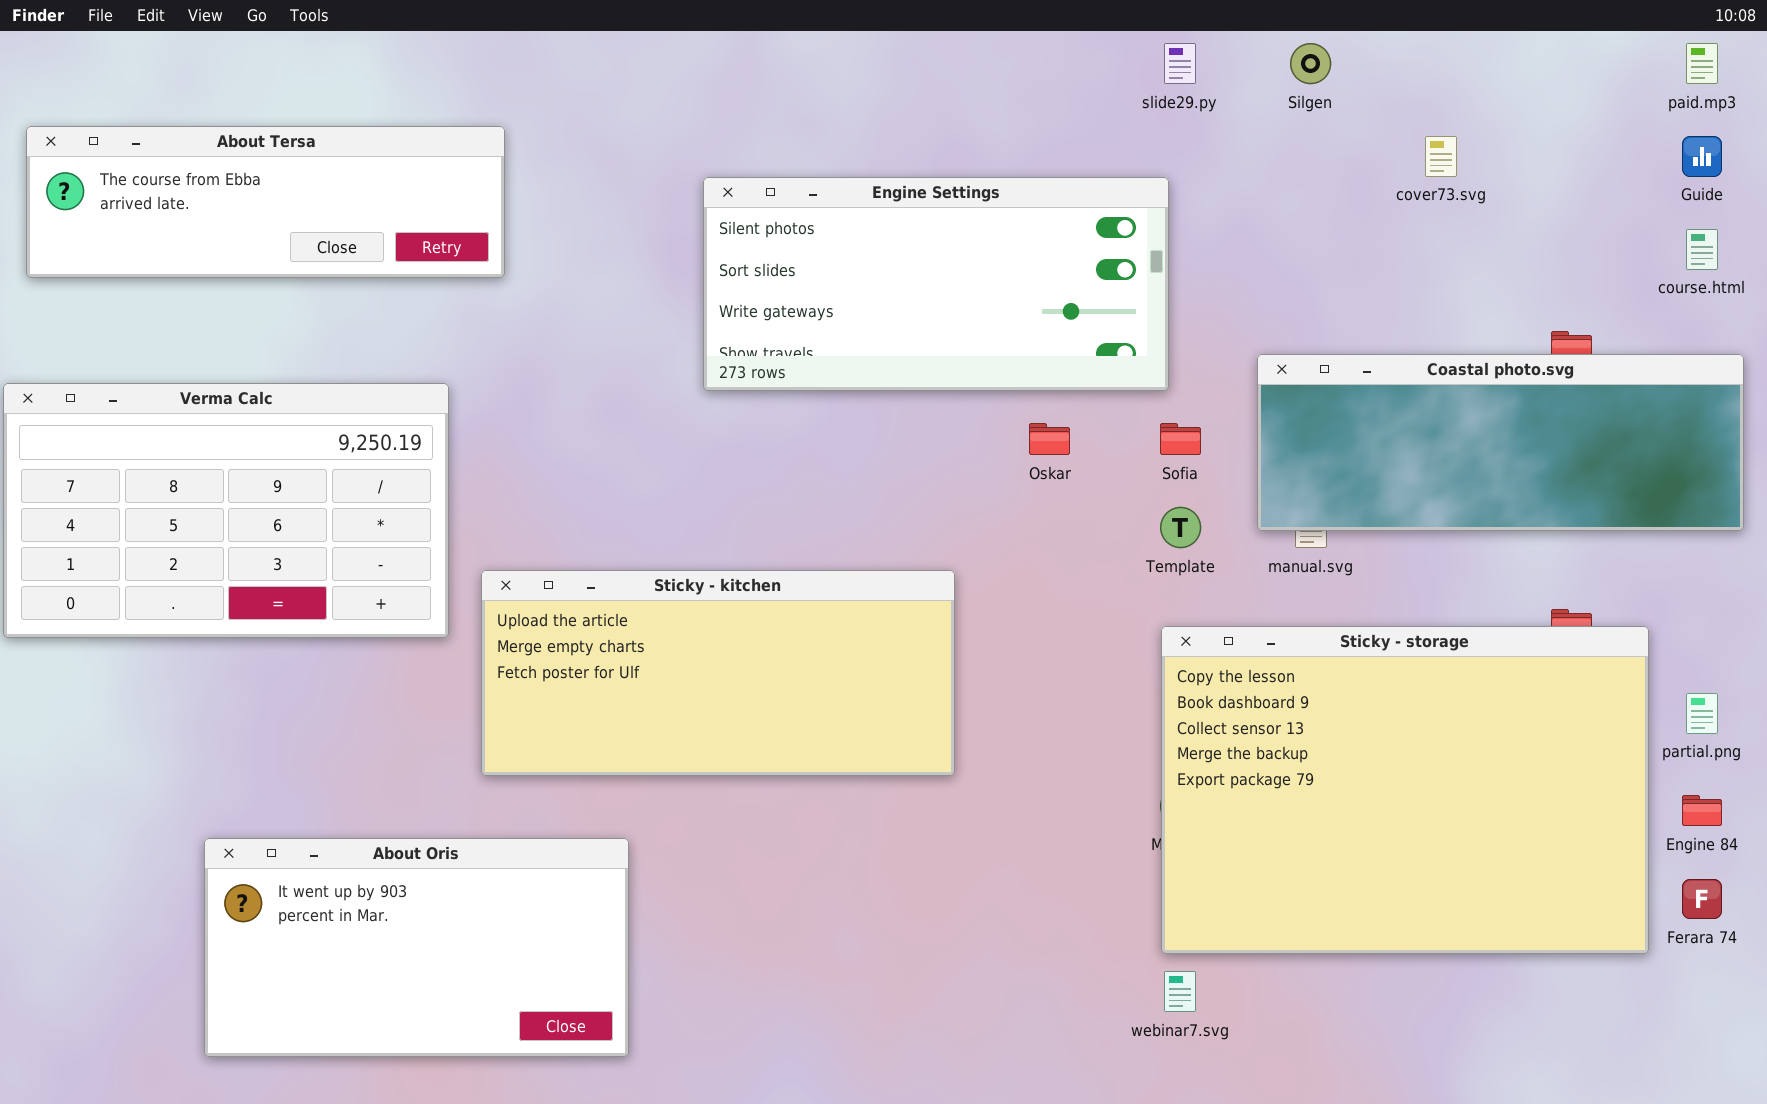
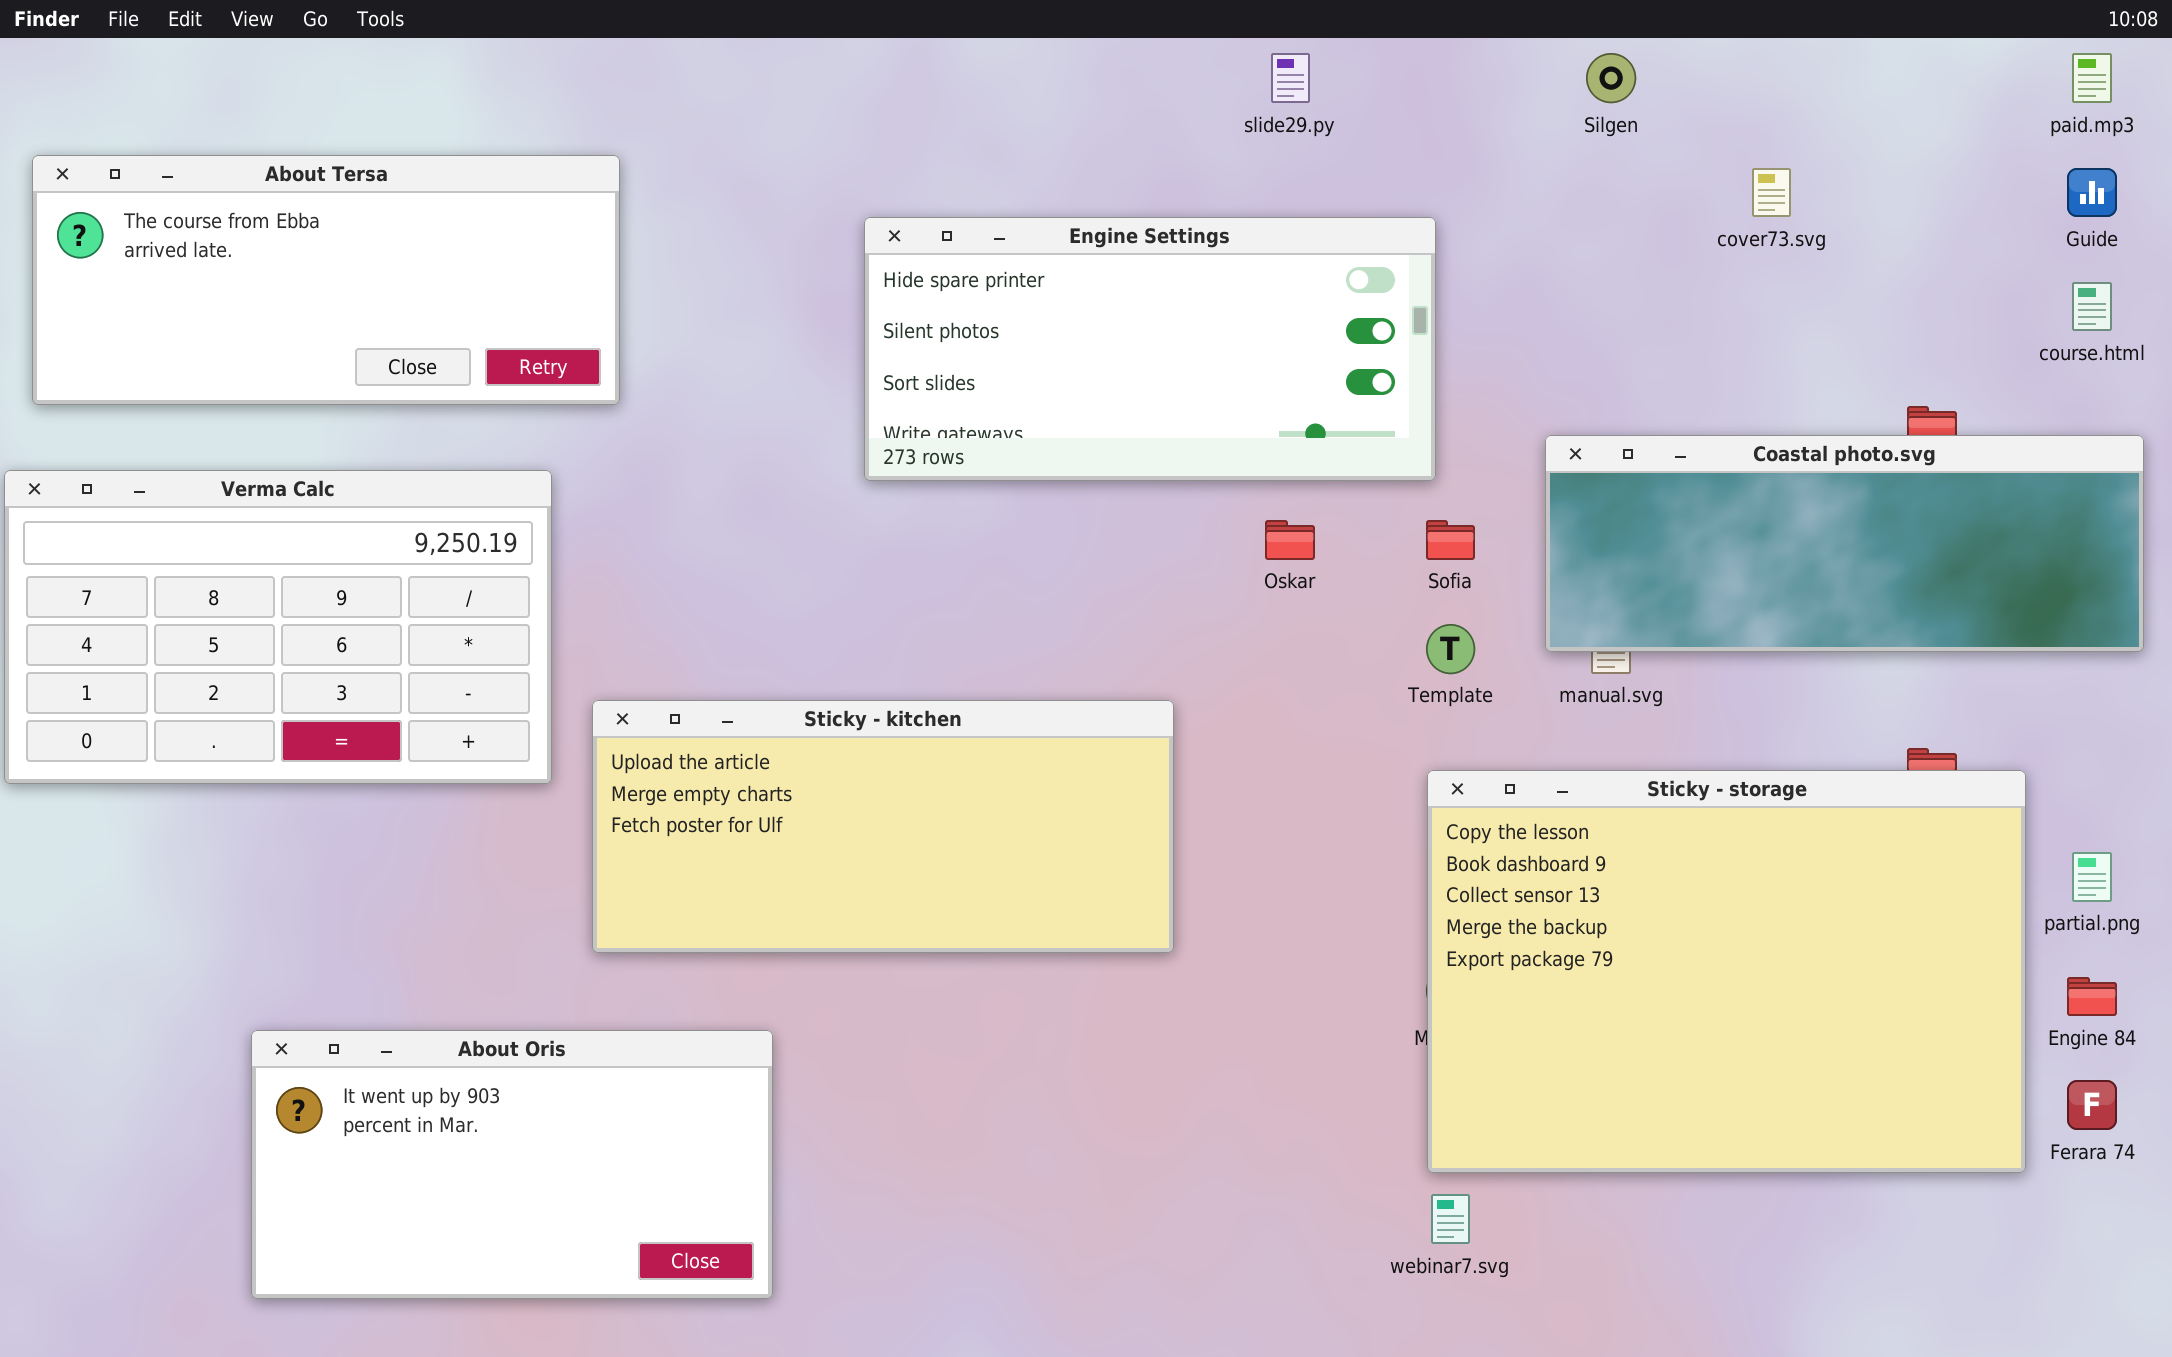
slide29.py: [1164,43,1196,84] -> [1271,53,1310,103], moved
About Tersa: [26,126,505,278] -> [32,155,620,405], resized
Engine Settings: [703,177,1169,391] -> [864,217,1436,481], scrolled up 1 row

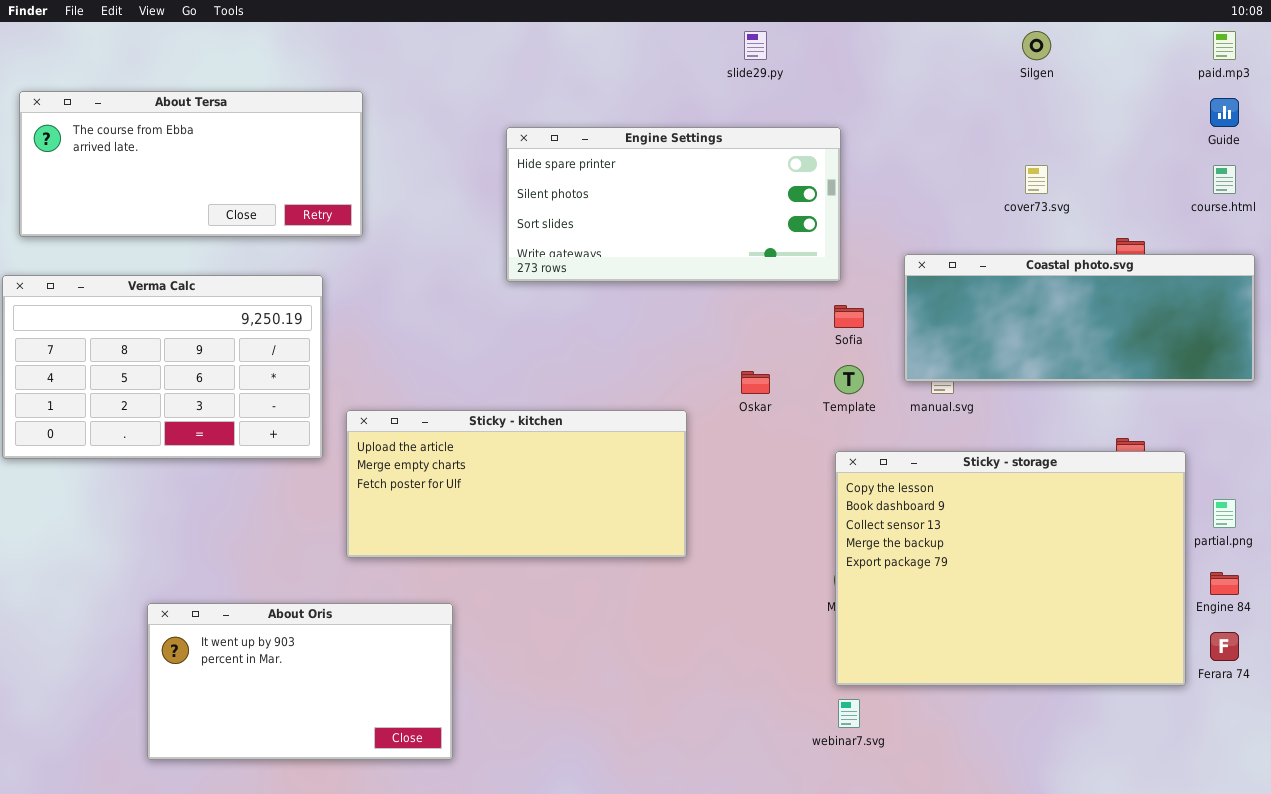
Silgen: [1586,53,1636,103] -> [1022,31,1051,60], moved
cover73.svg: [1752,168,1791,217] -> [1025,165,1048,194], moved
Oskar: [1265,520,1315,560] -> [741,371,770,394], moved

